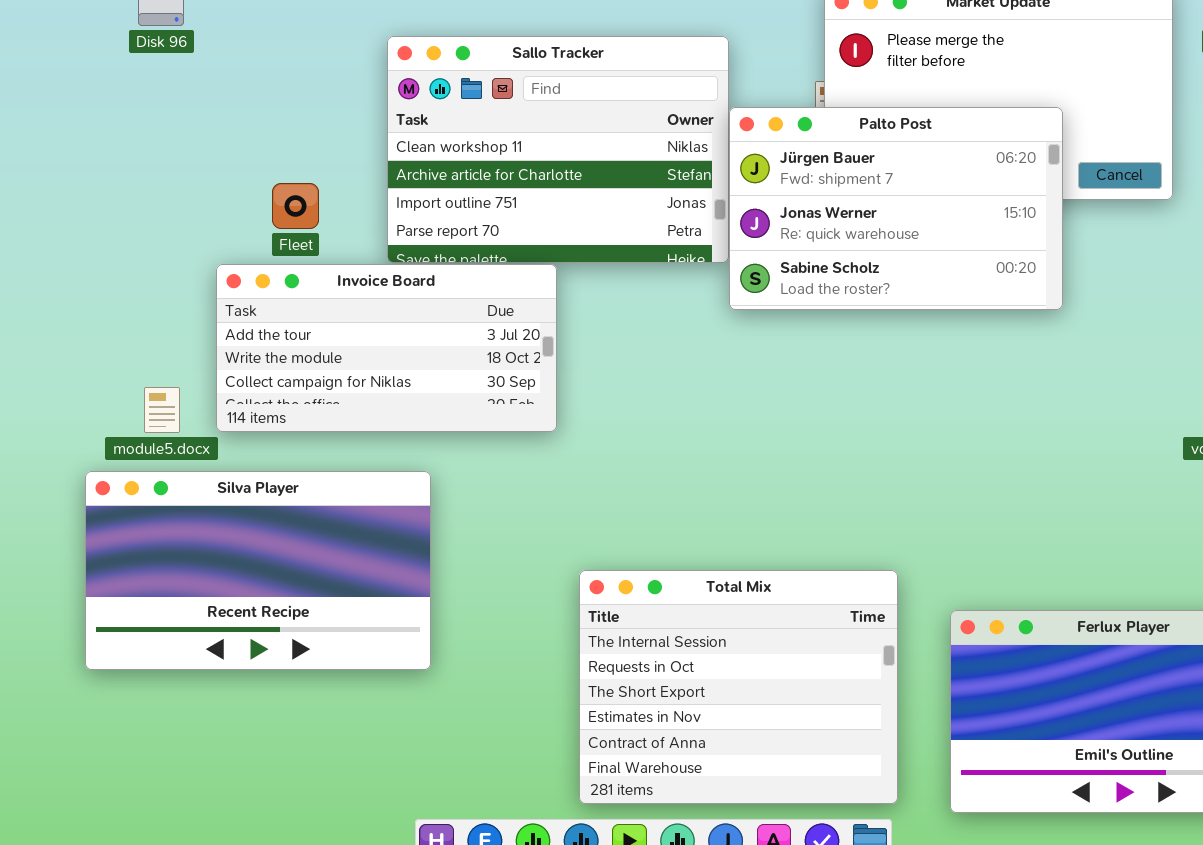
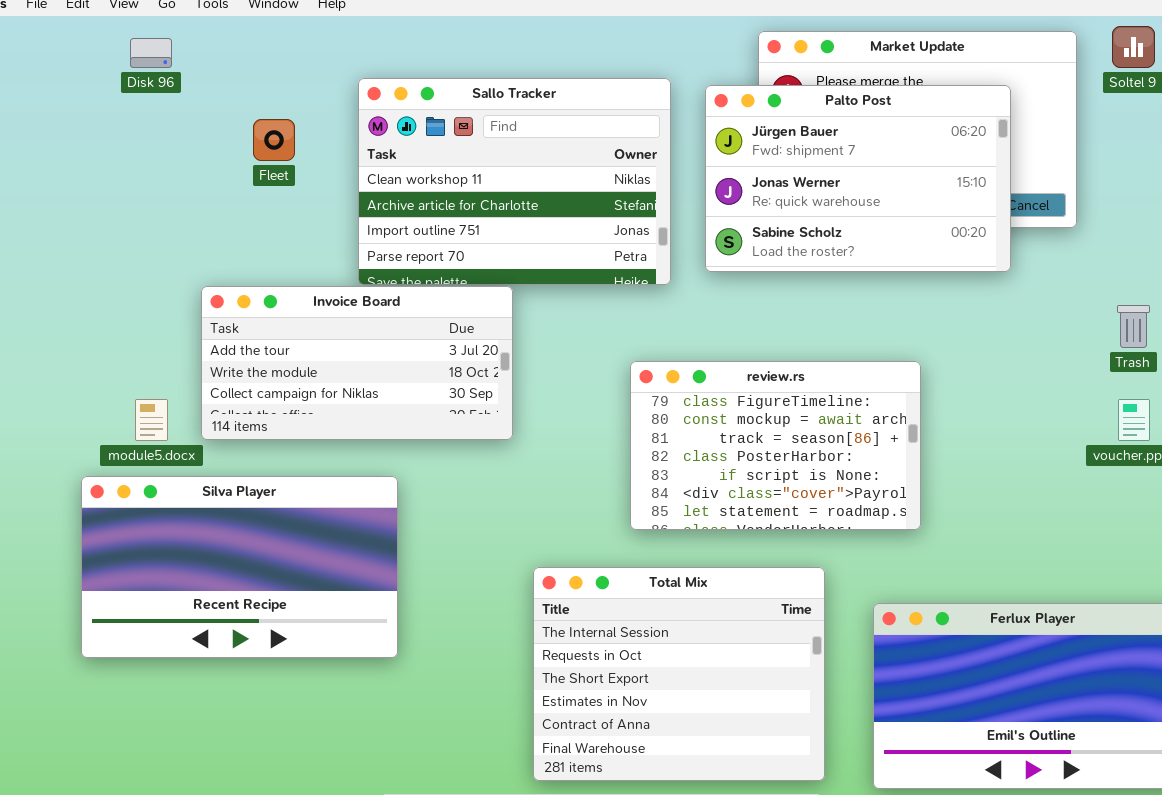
Palto Post: [729,107,1063,310] -> [705,85,1011,272], moved
Fleet: [272,183,319,229] -> [253,119,295,161], moved
review.rs: none -> [630,361,921,530], opened

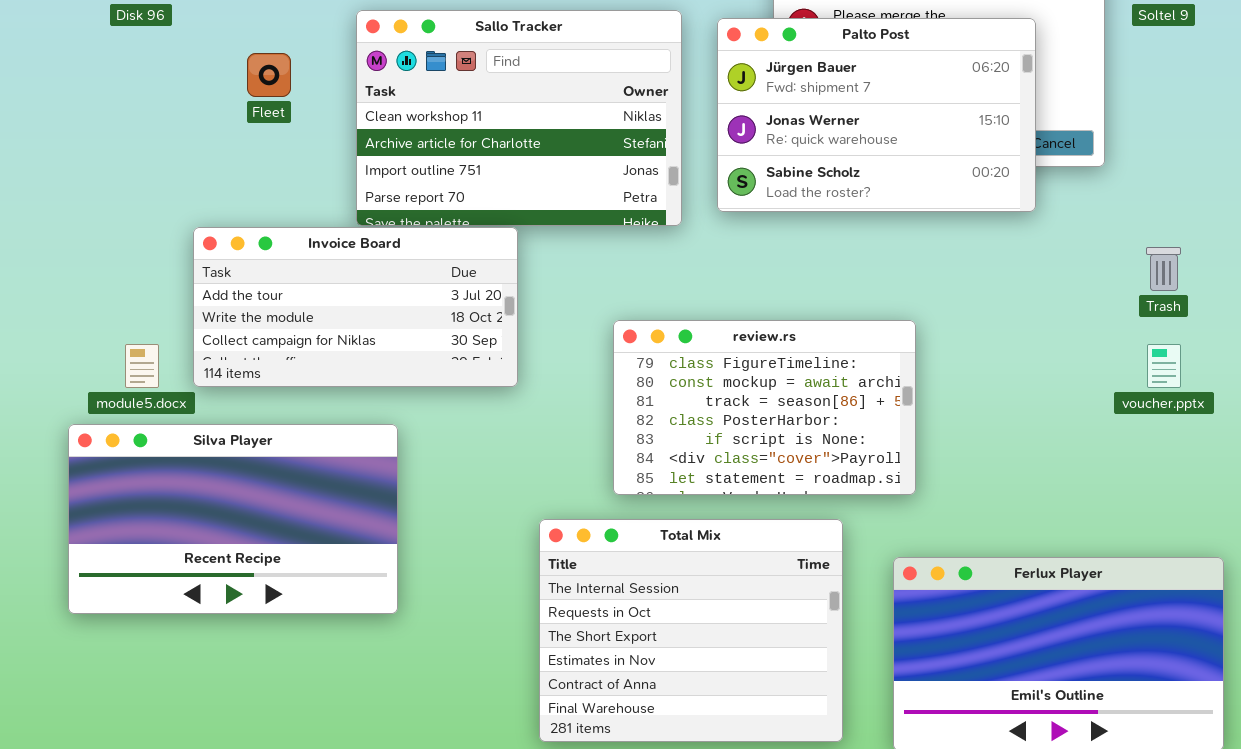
review.rs: [630,361,921,530] -> [613,320,916,495], moved

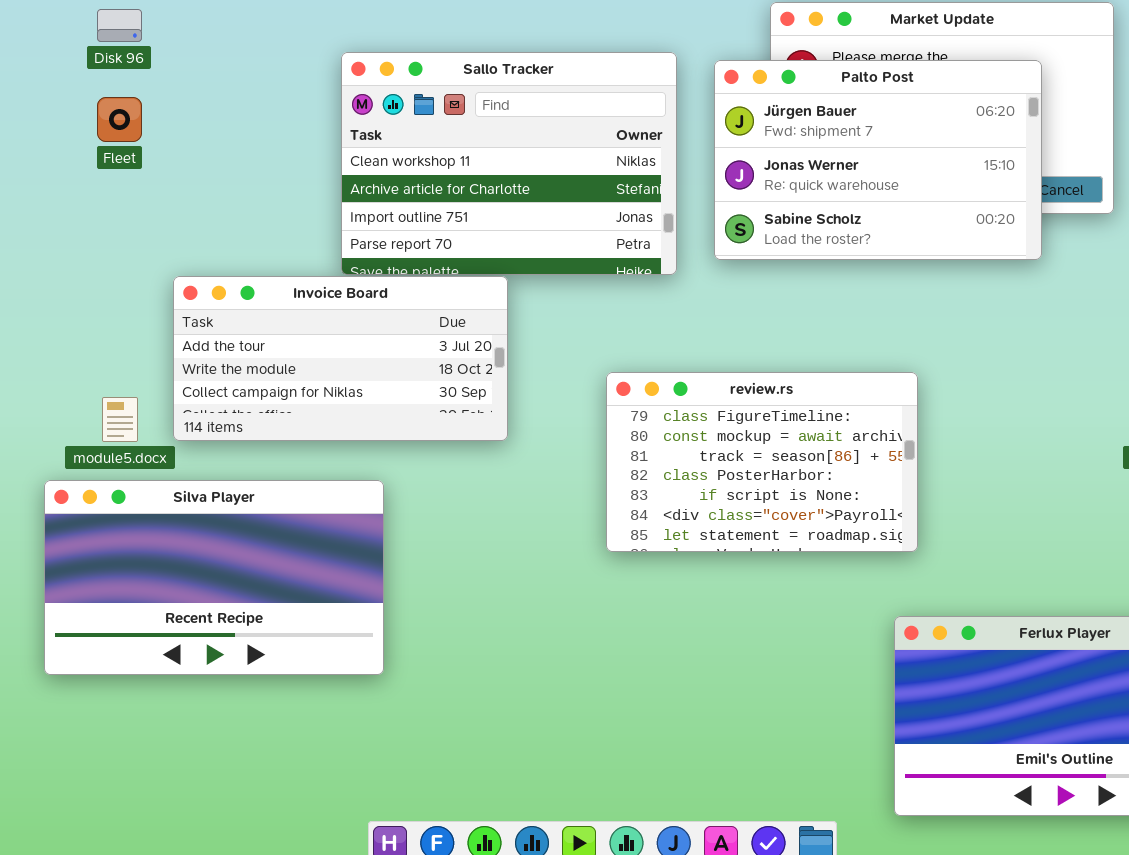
Fleet: [247,53,291,97] -> [97,97,142,142], moved
Total Mix: [539,519,843,742] -> none, closed

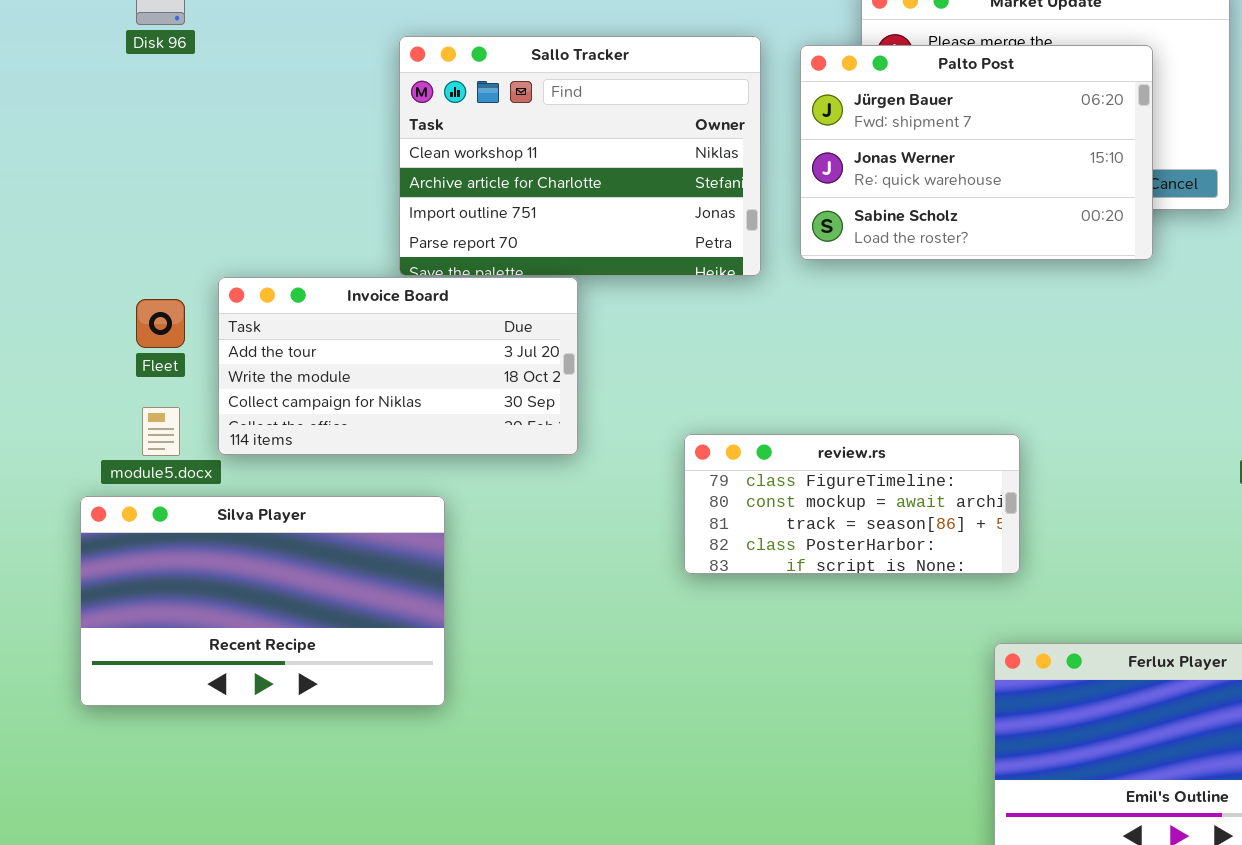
Fleet: [97,97,142,142] -> [136,299,185,348], moved
review.rs: [606,372,918,552] -> [684,434,1020,574], resized

